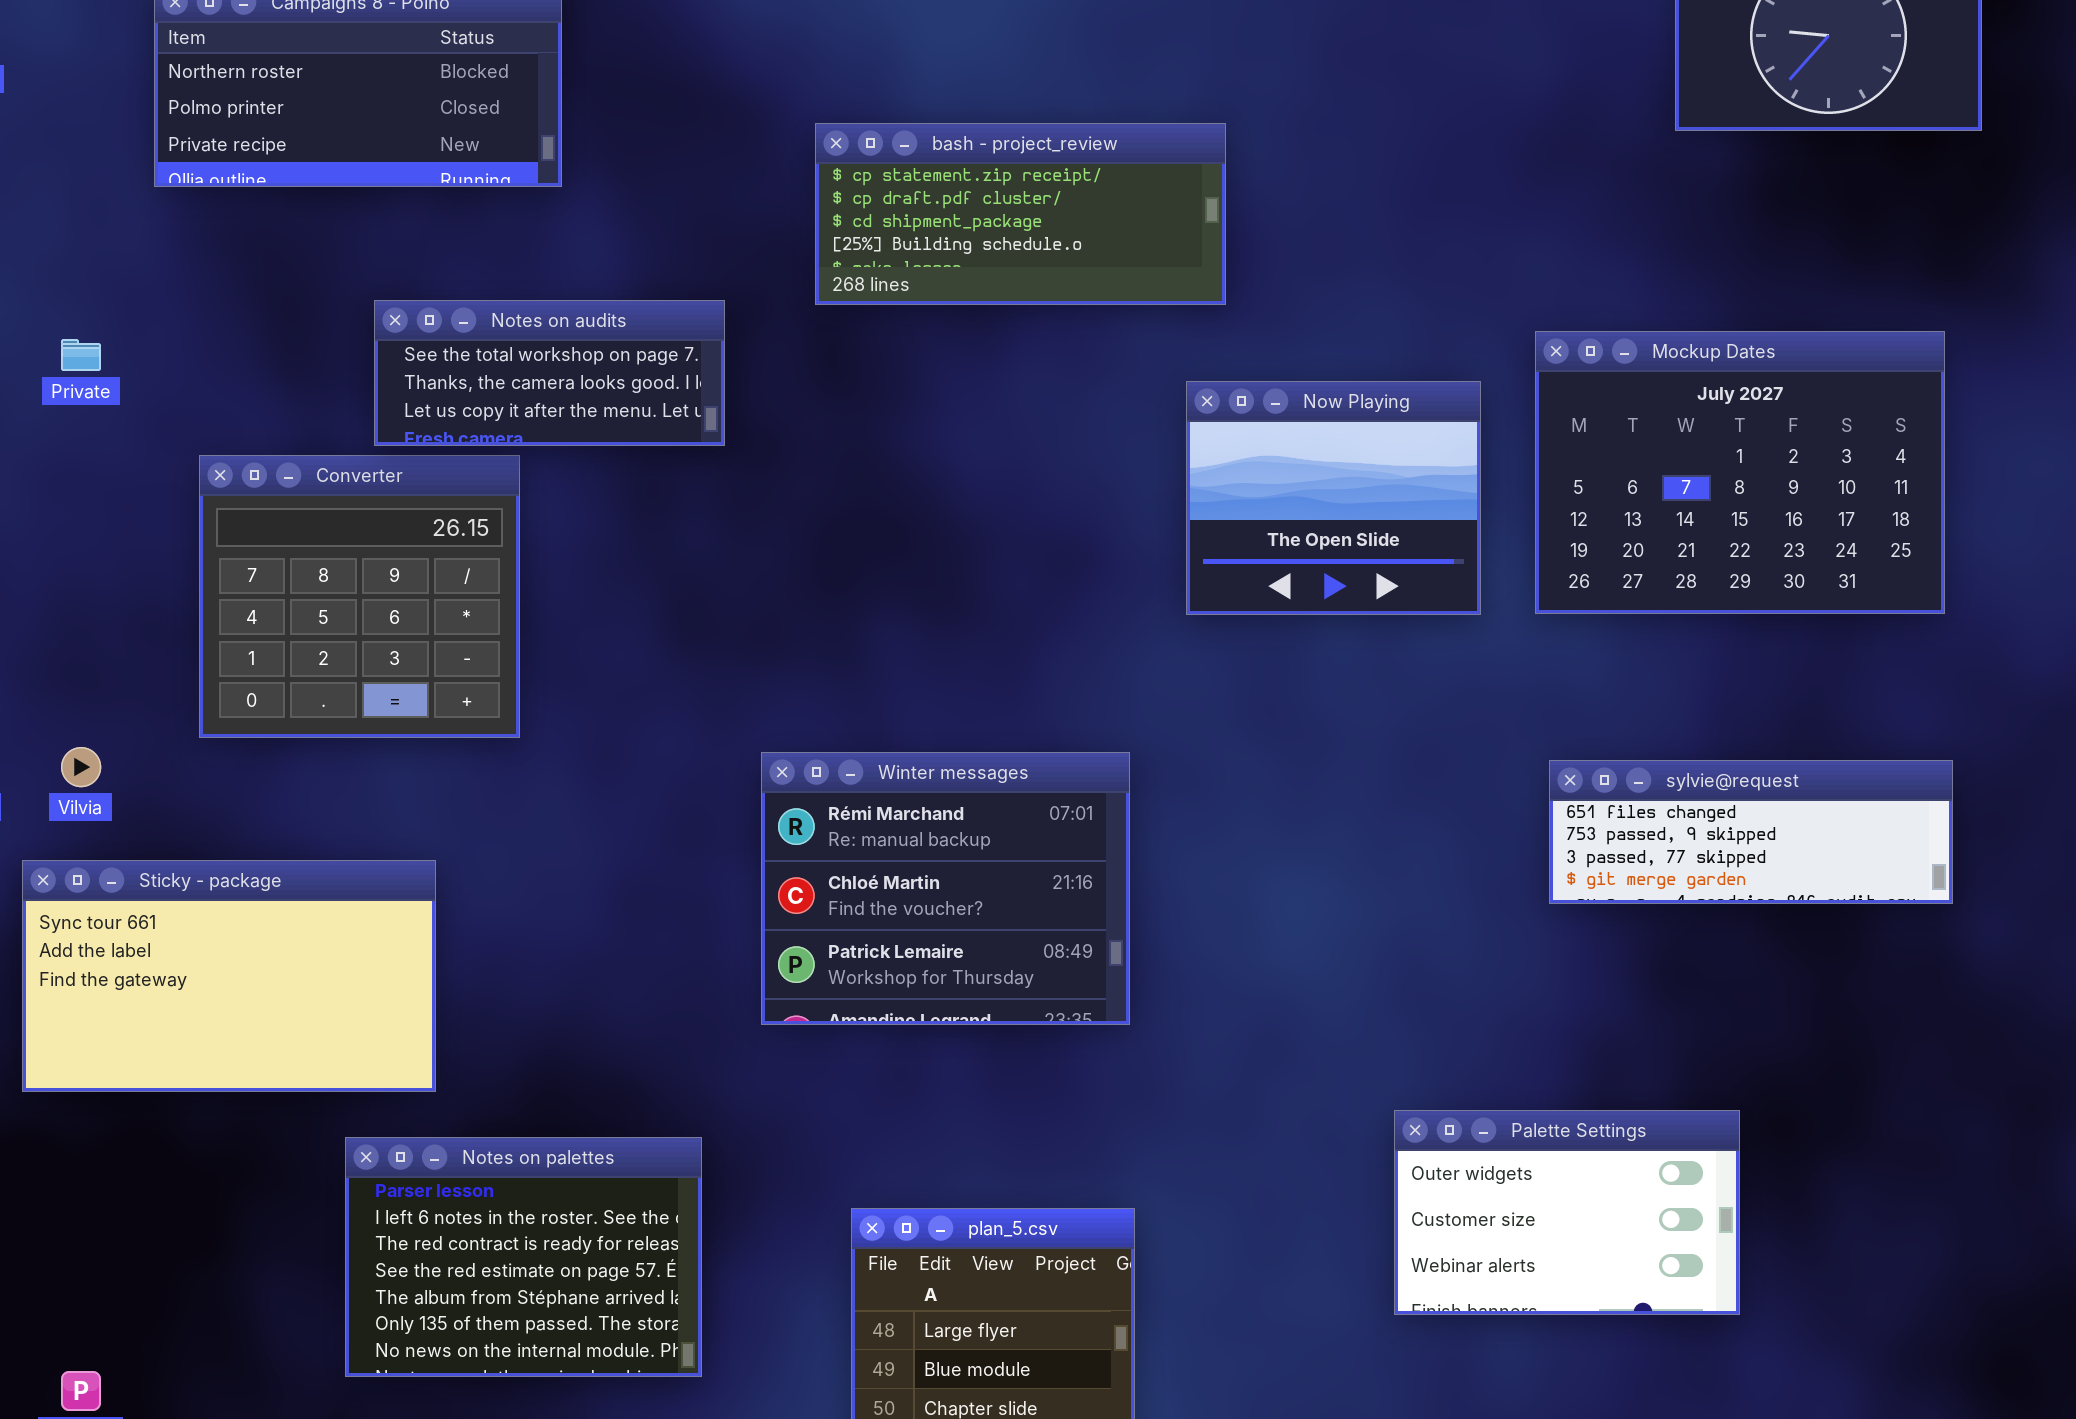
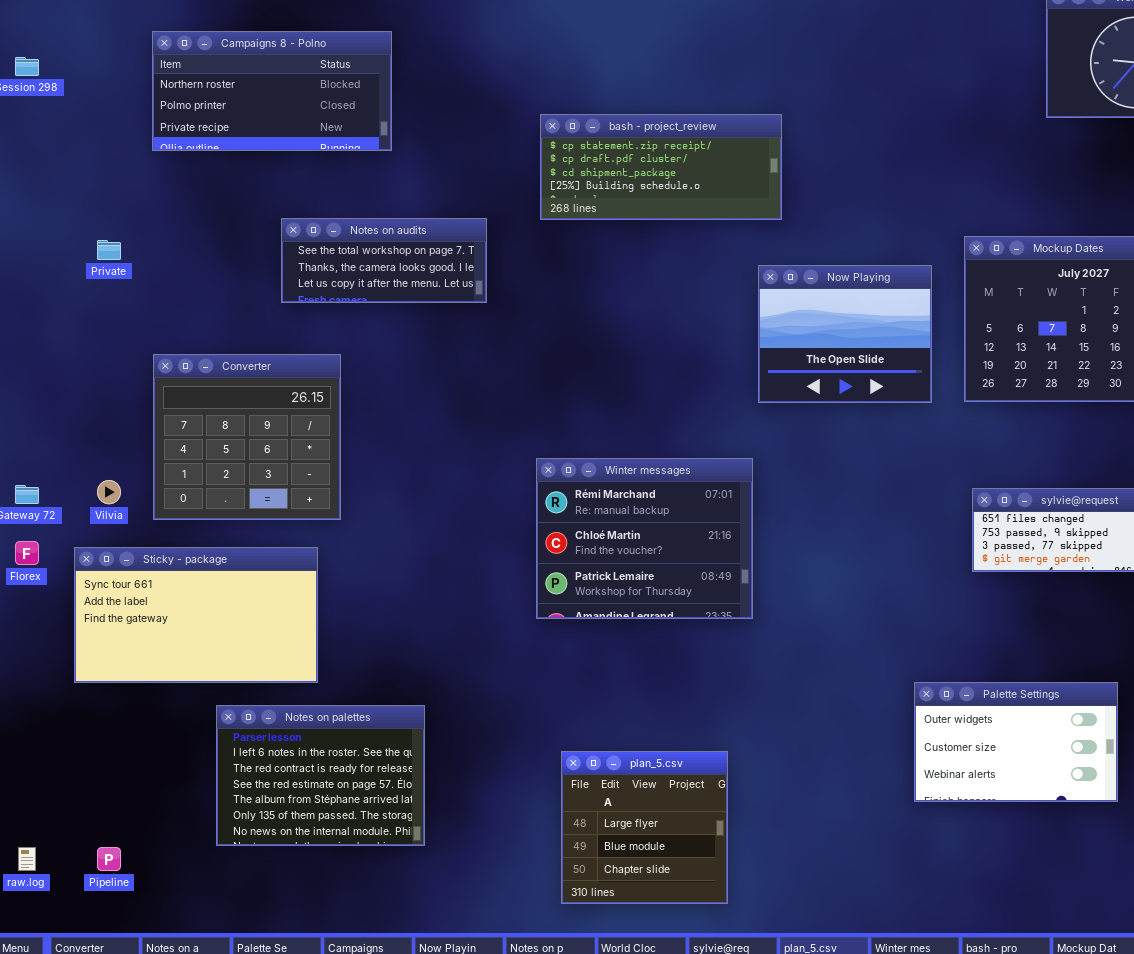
Converter: [199,455,520,738] -> [153,354,341,520], moved
Winter messages: [761,752,1130,1025] -> [536,458,753,619], moved
Palette Settings: [1394,1110,1740,1315] -> [914,682,1118,802], moved
Notes on palettes: [345,1137,702,1377] -> [216,705,425,846], moved

